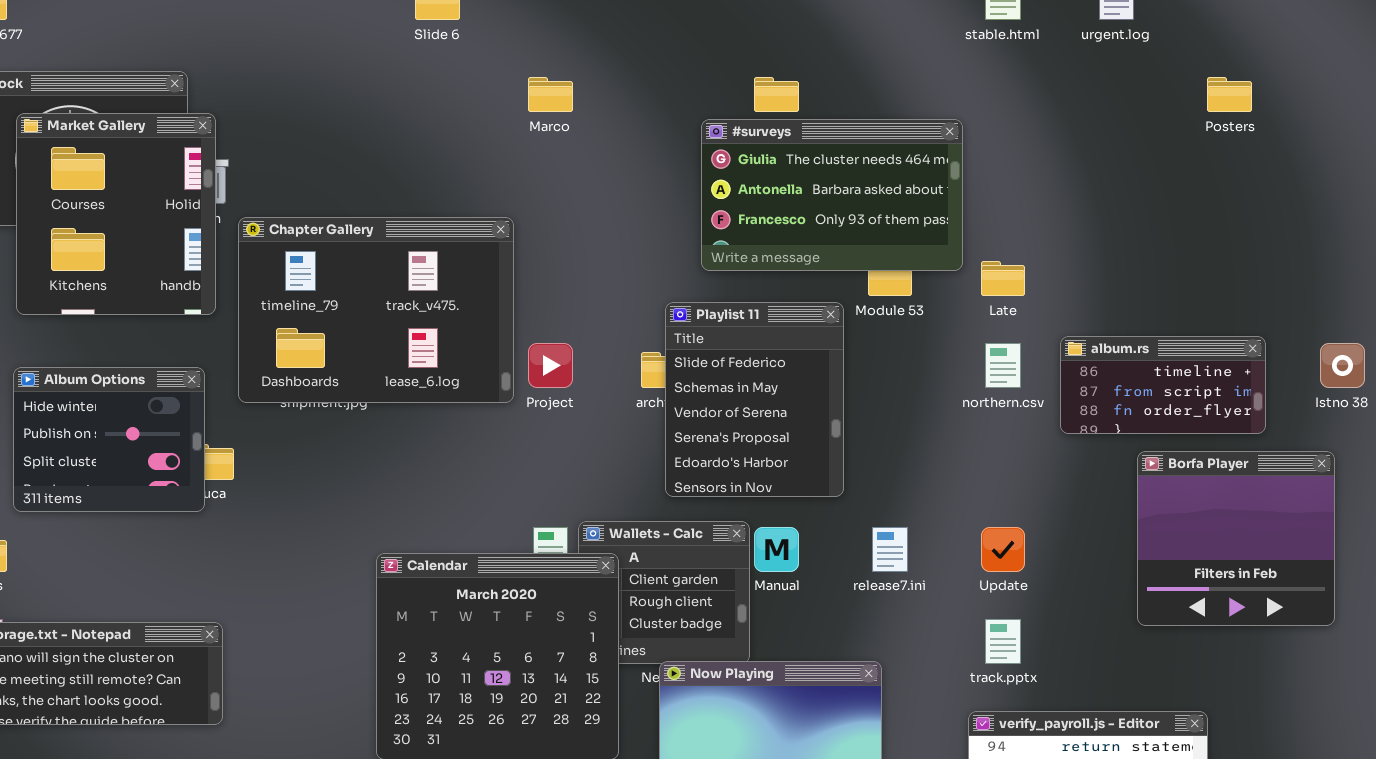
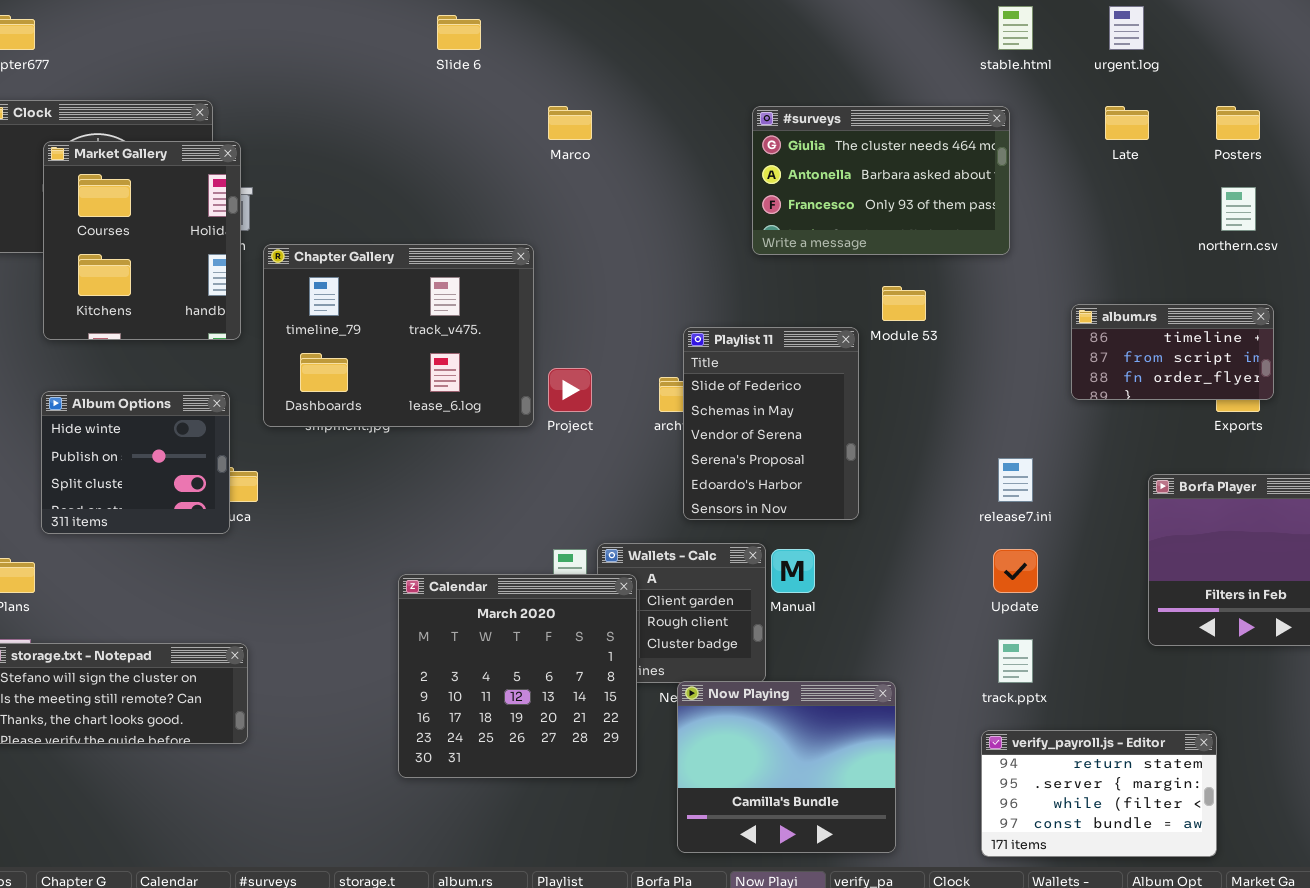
#surveys: [701,119,963,271] -> [752,106,1010,255], moved
Late: [981,261,1025,296] -> [1105,106,1149,140], moved
album.rs: [1060,336,1266,434] -> [1071,304,1274,400], moved
northern.csv: [985,343,1021,388] -> [1221,187,1256,231], moved
release7.ini: [872,527,908,572] -> [998,458,1033,502], moved

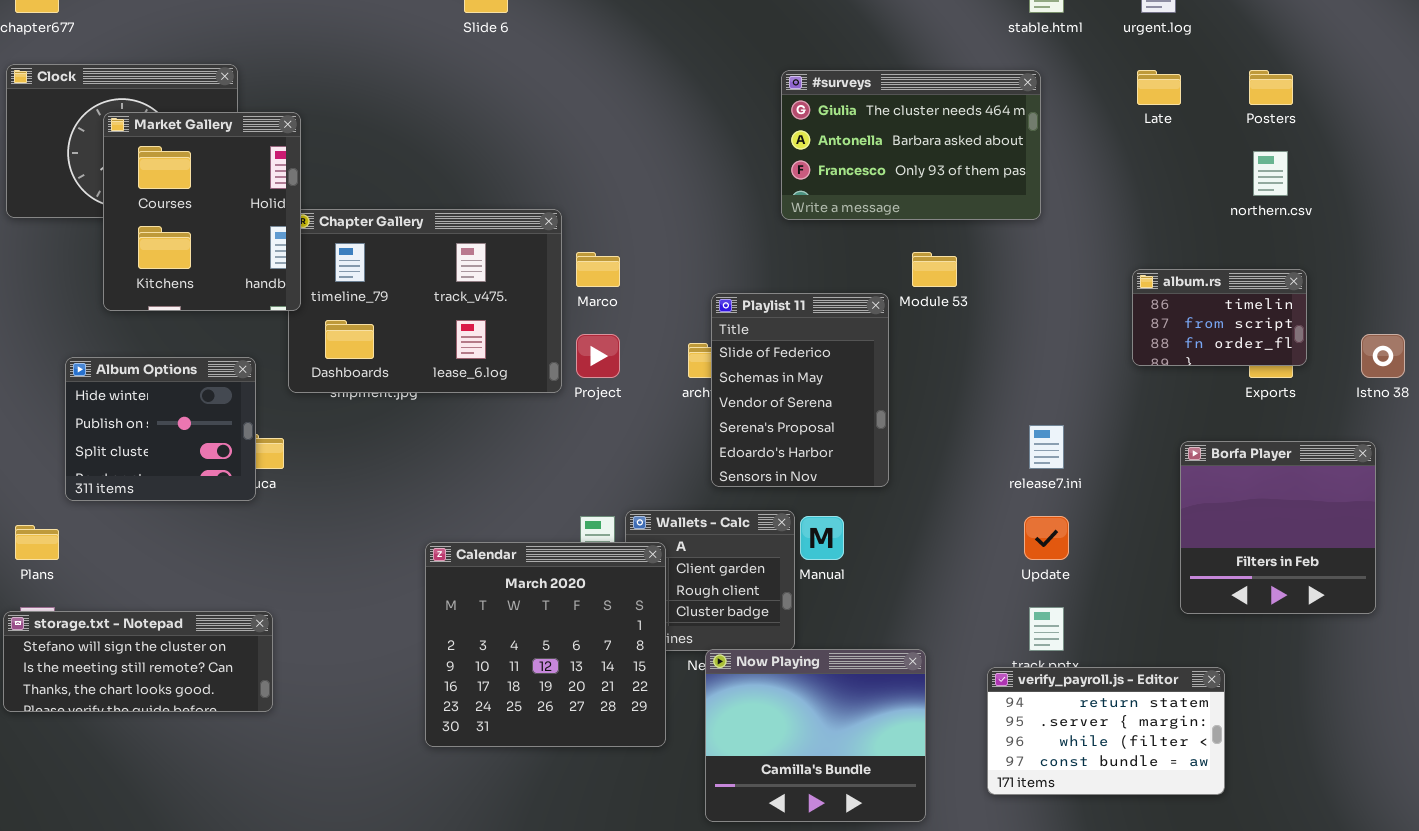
Marco: [548,106,592,140] -> [576,252,620,287], moved
Market Gallery: [43,141,241,340] -> [103,112,301,311], moved
album.rs: [1071,304,1274,400] -> [1132,269,1307,366], resized
verify_payroll.js - Editor: [981,730,1217,857] -> [987,667,1225,795], moved

